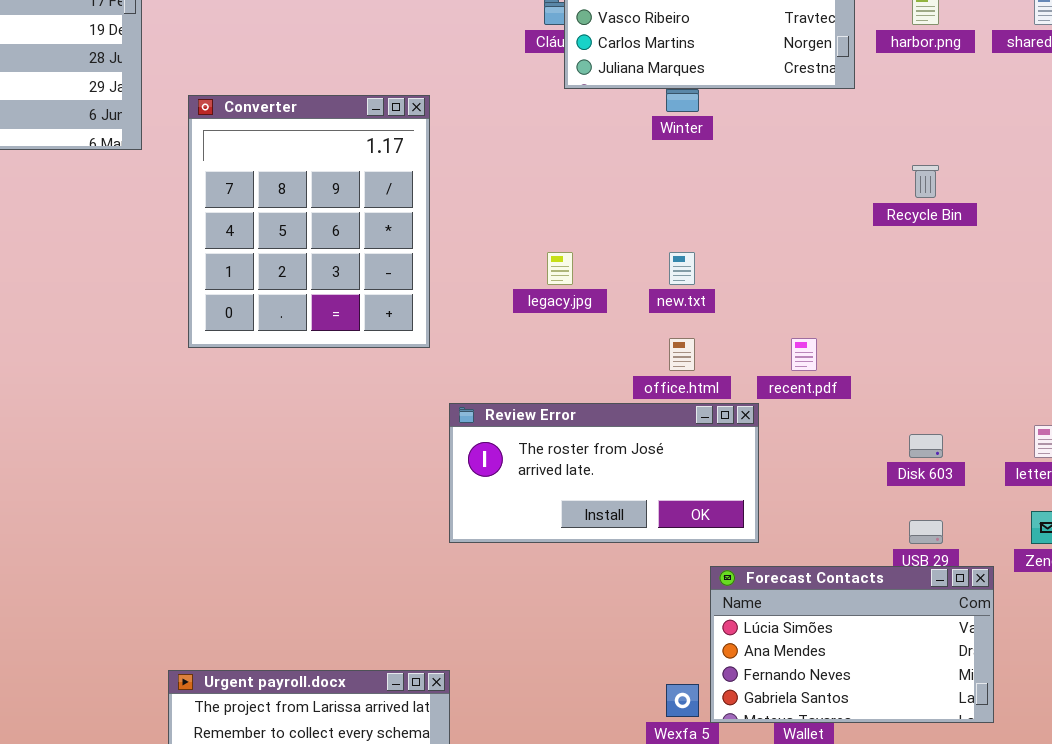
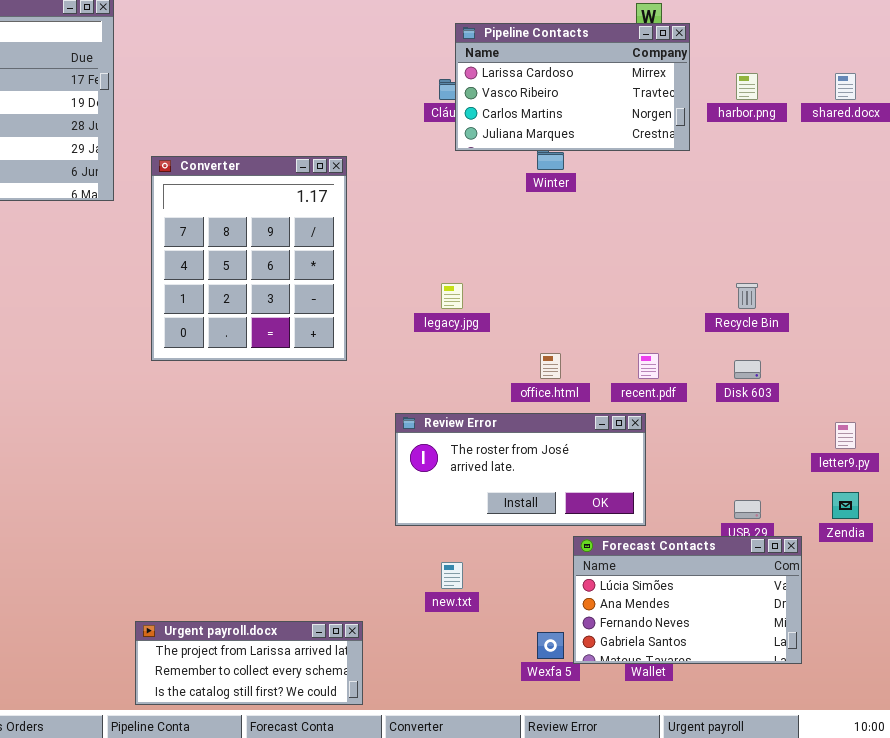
Recycle Bin: [912,165,939,198] -> [736,283,758,309], moved
new.txt: [669,252,695,285] -> [441,562,463,589], moved
Review Error: [449,403,759,543] -> [395,413,646,526], moved
Disk 603: [909,434,943,458] -> [734,360,761,379], moved

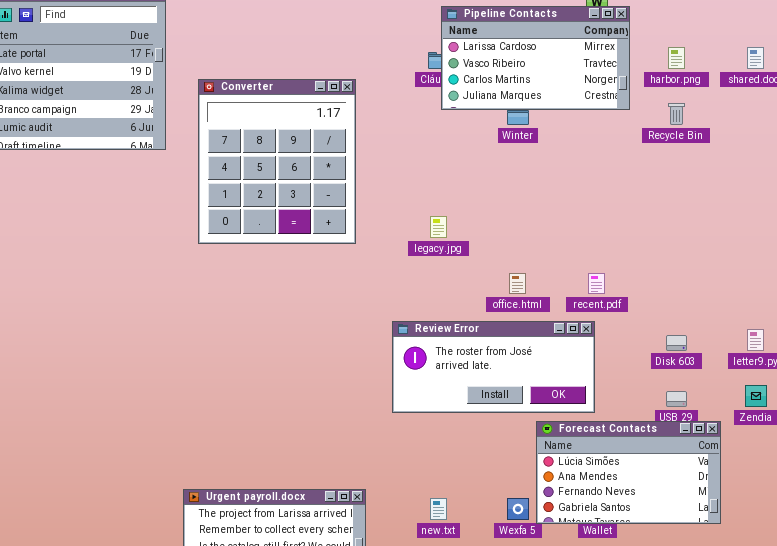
Converter: [151,156,347,361] -> [198,79,356,244], moved
Recycle Bin: [736,283,758,309] -> [668,103,685,125], moved
Disk 603: [734,360,761,379] -> [666,335,687,351], moved
new.txt: [441,562,463,589] -> [430,498,447,520], moved

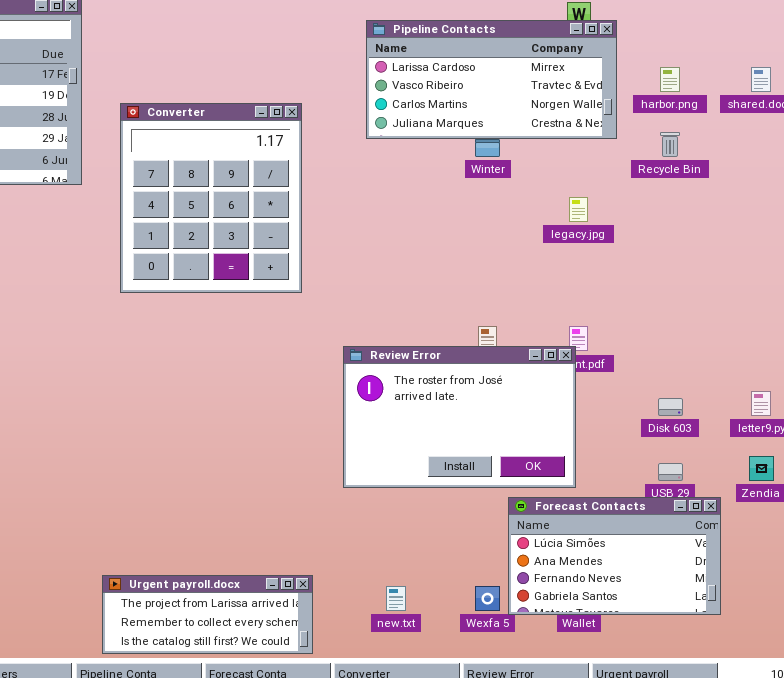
Pipeline Contacts: [441,6,630,110] -> [366,20,617,139], resized
legacy.jpg: [430,216,447,238] -> [569,197,588,222], moved
Review Error: [392,321,595,413] -> [343,346,576,488], resized

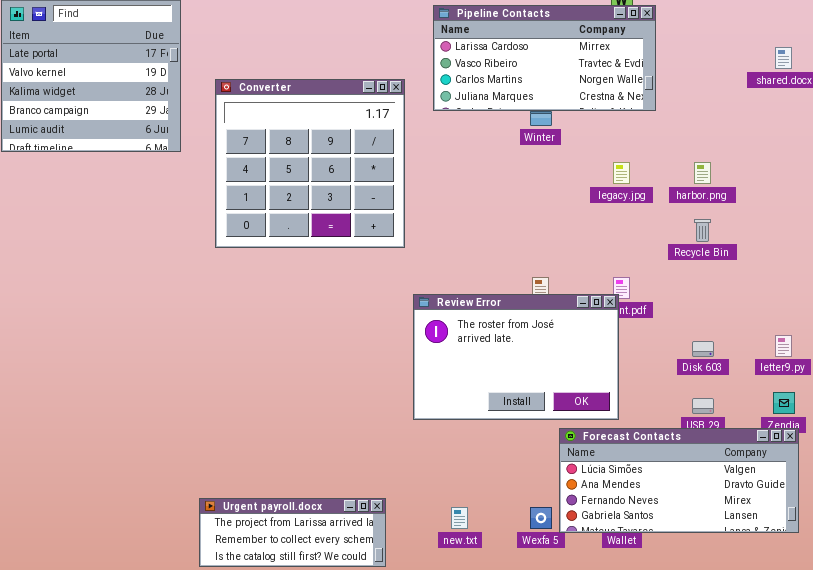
harbor.png: [660,67,680,92] -> [694,162,711,184], moved
Converter: [120,103,302,293] -> [215,79,405,248], resized
Recycle Bin: [660,132,680,157] -> [694,219,711,242], moved
Forecast Contacts: [508,497,721,615] -> [559,428,799,533], resized

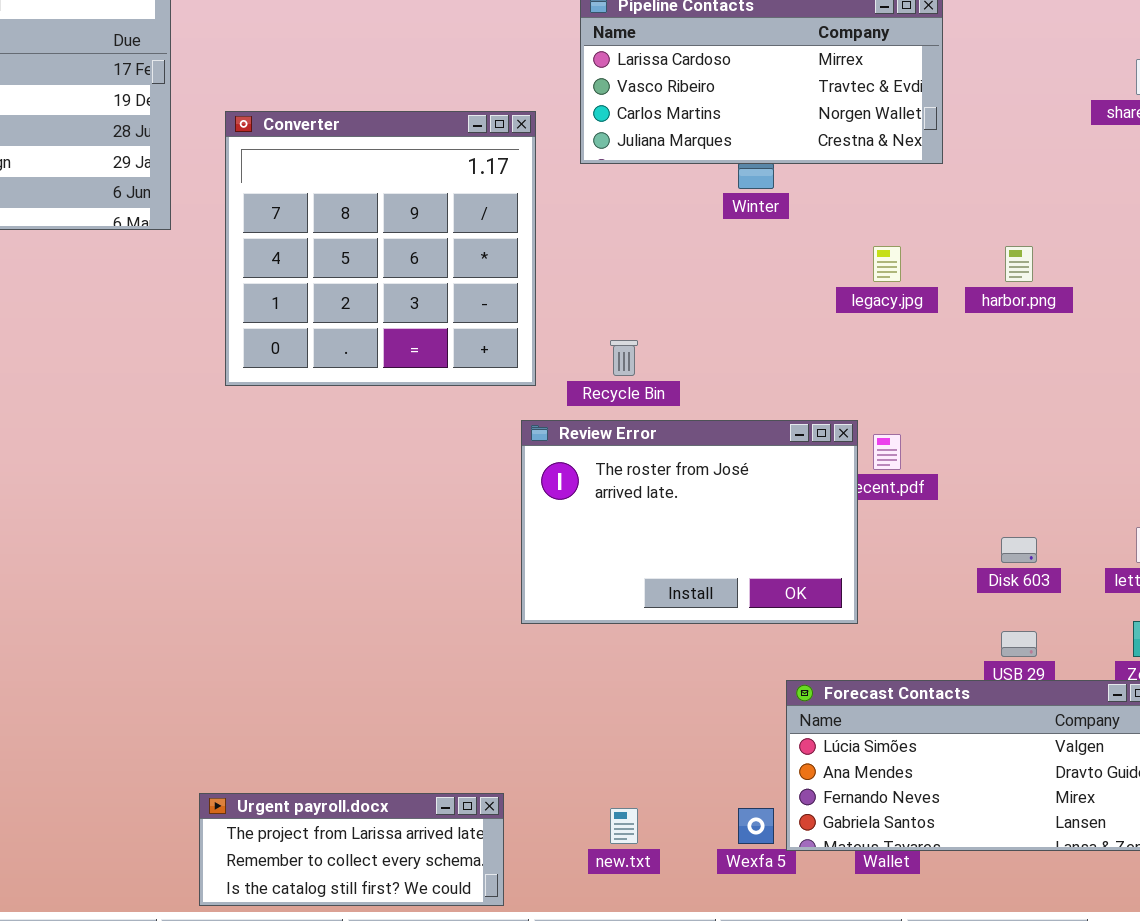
Recycle Bin: [694,219,711,242] -> [610,340,638,376], moved
Review Error: [413,294,619,420] -> [521,420,858,624], moved

